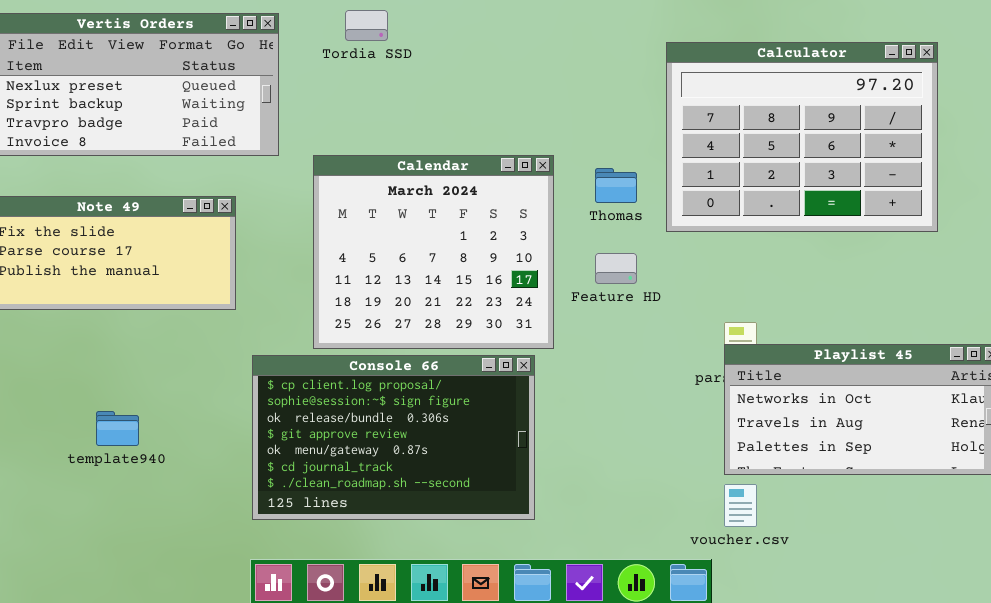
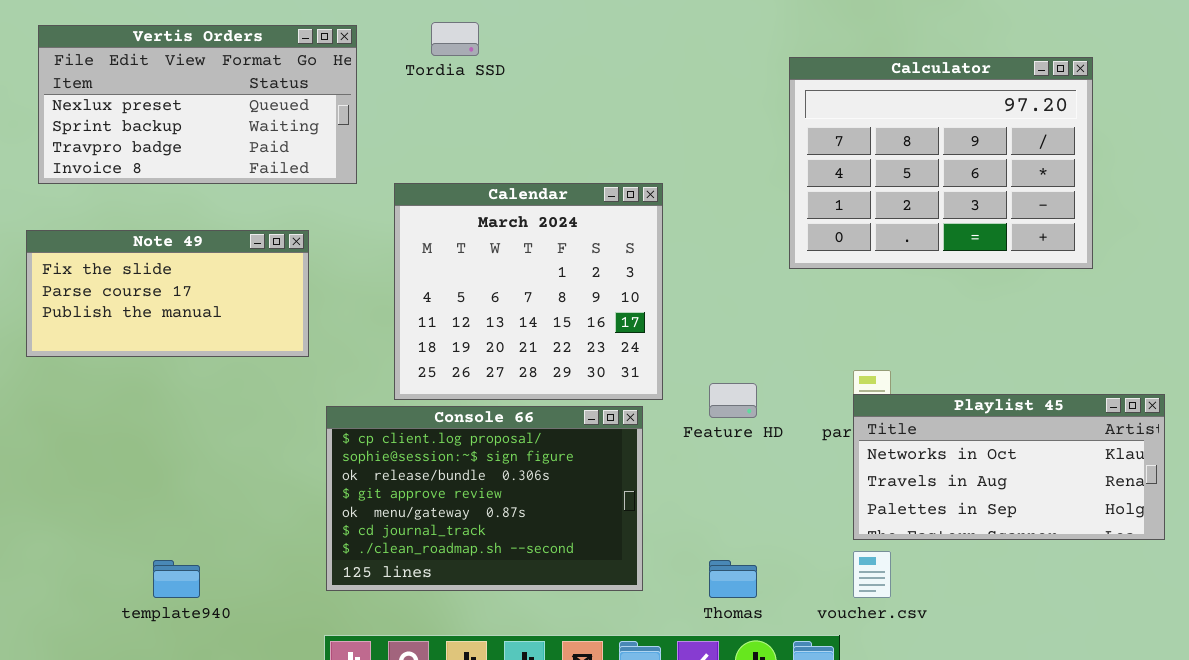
Thomas: [595,168,637,203] -> [709,560,757,598], moved
Feature HD: [595,253,637,284] -> [709,383,757,418], moved
template940: [96,411,139,446] -> [153,560,200,598], moved

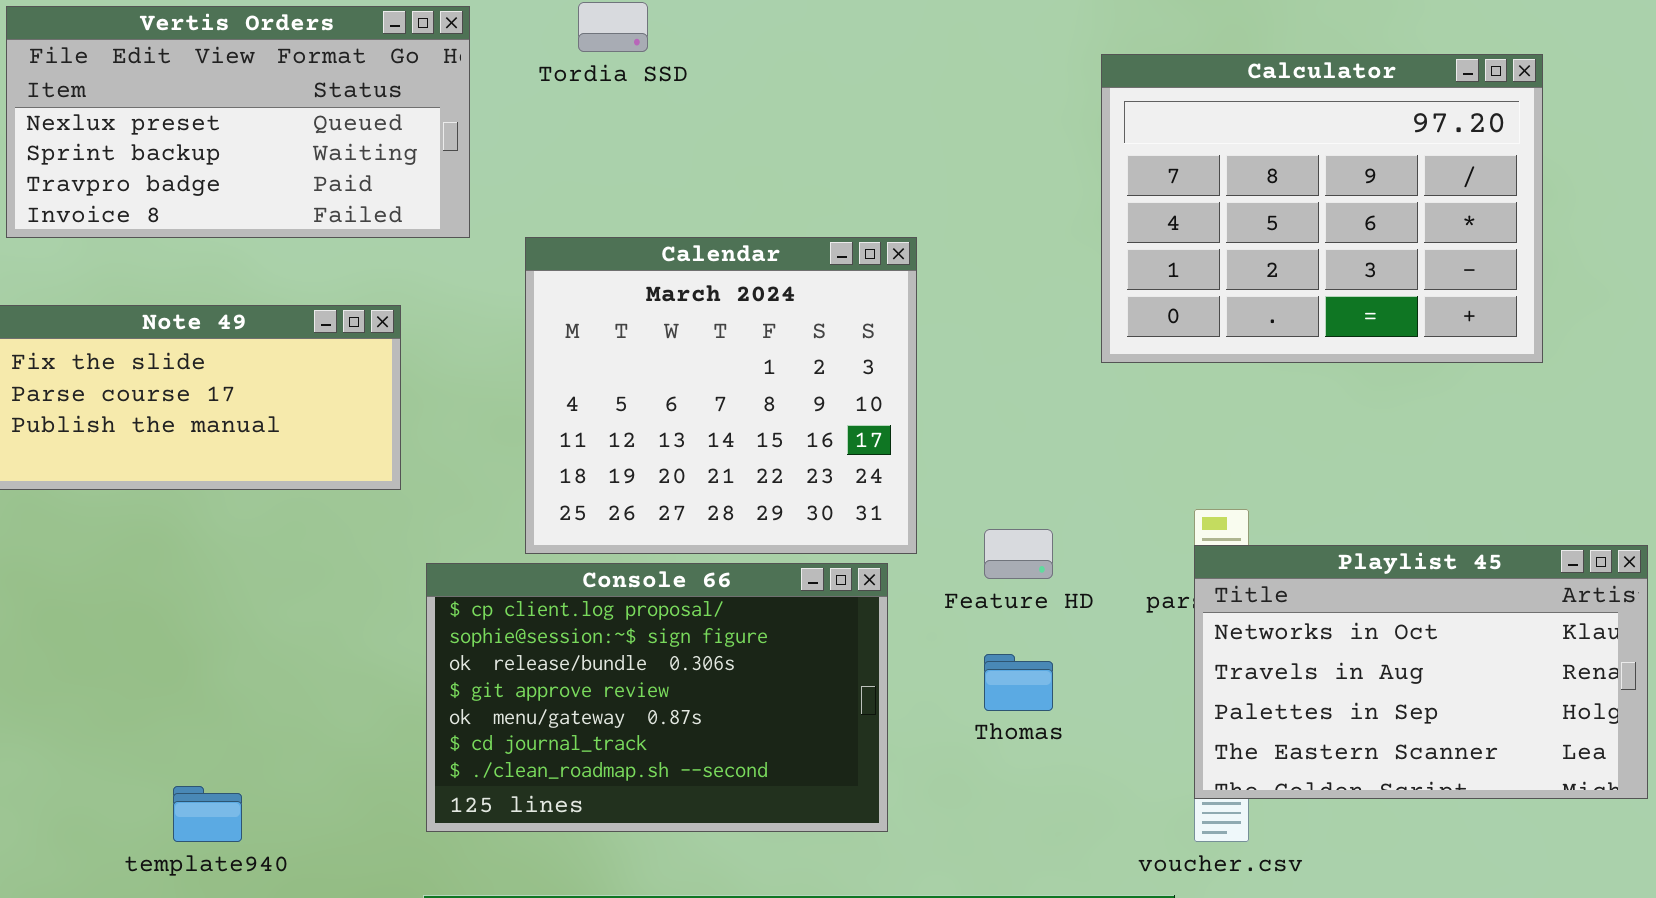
Playlist 45: [853,394,1165,540] -> [1194,545,1648,799], resized
Thomas: [709,560,757,598] -> [984,654,1053,711], moved

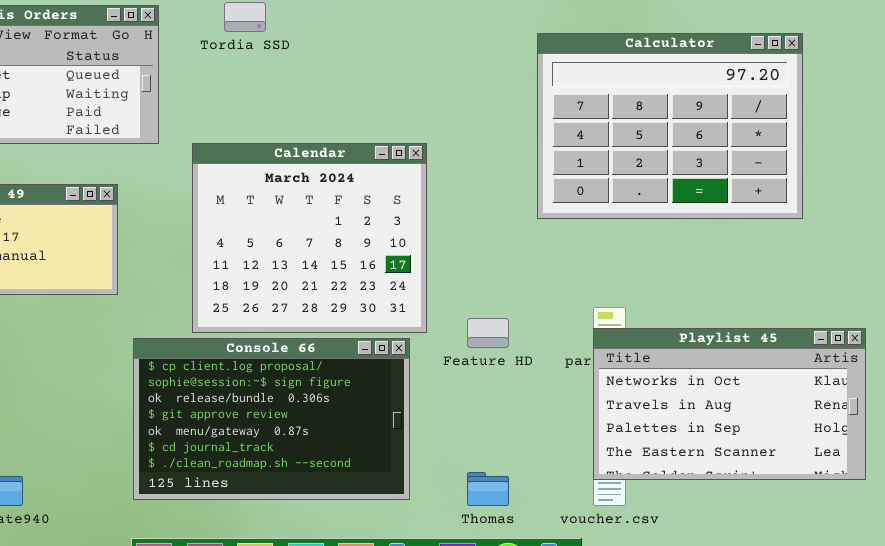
Thomas: [984,654,1053,711] -> [467,472,509,506], moved

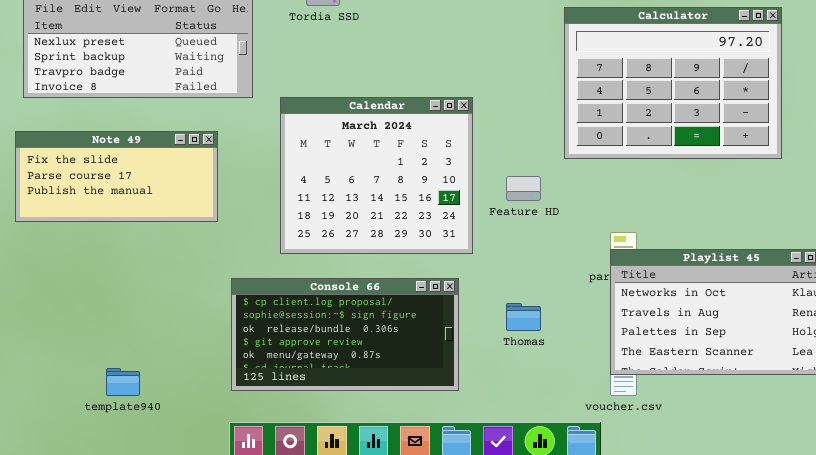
Feature HD: [467,318,509,348] -> [506,176,541,201], moved
Console 66: [133,338,410,500] -> [231,278,459,391], resized
Thomas: [467,472,509,506] -> [506,303,541,331], moved

